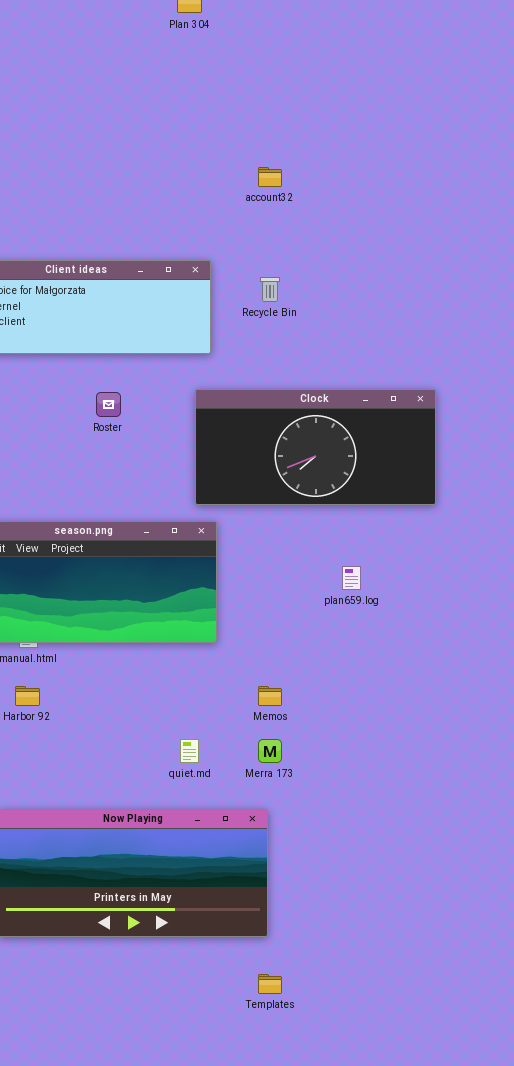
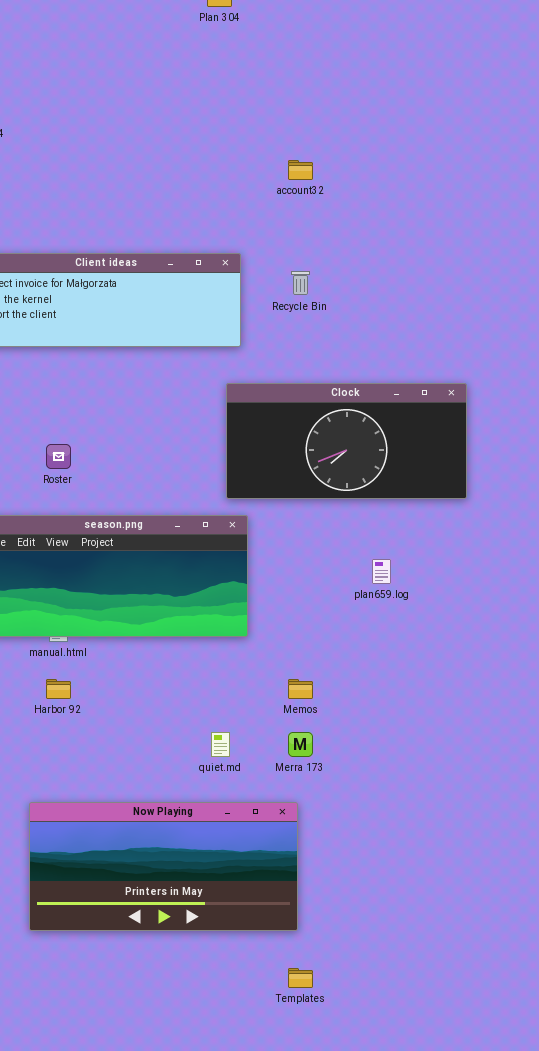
Roster: [96,392,121,417] -> [46,444,71,469], moved

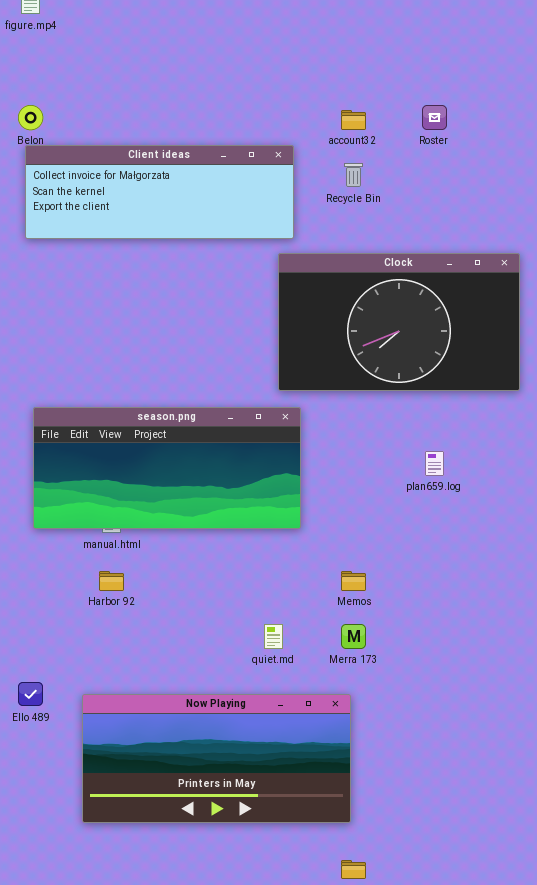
account32: [288,160,313,180] -> [341,110,366,130], moved
Clock: [226,383,467,499] -> [278,253,520,391], resized
Roster: [46,444,71,469] -> [422,105,447,130], moved

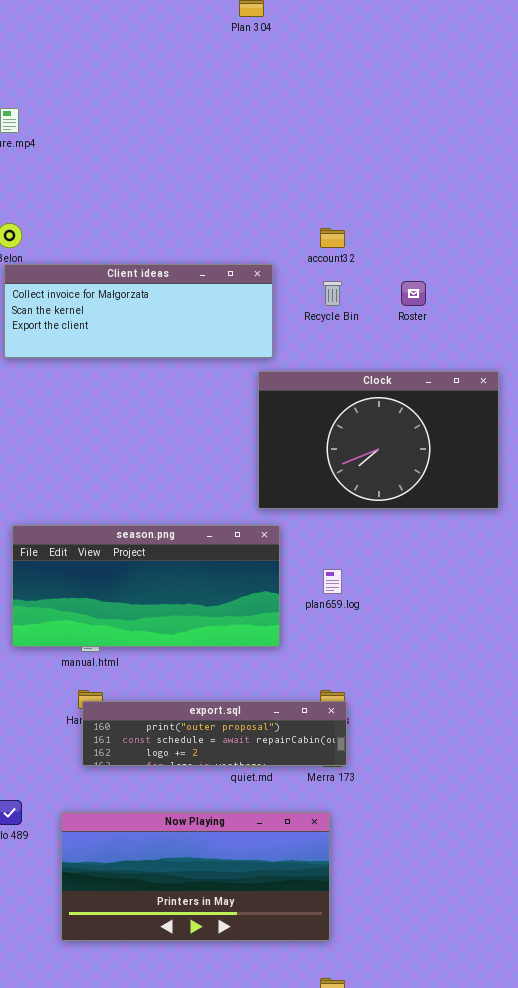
Roster: [422,105,447,130] -> [401,281,426,306], moved
plan659.log: [425,451,444,476] -> [323,569,342,594], moved
export.sql: none -> [82,701,347,766], opened

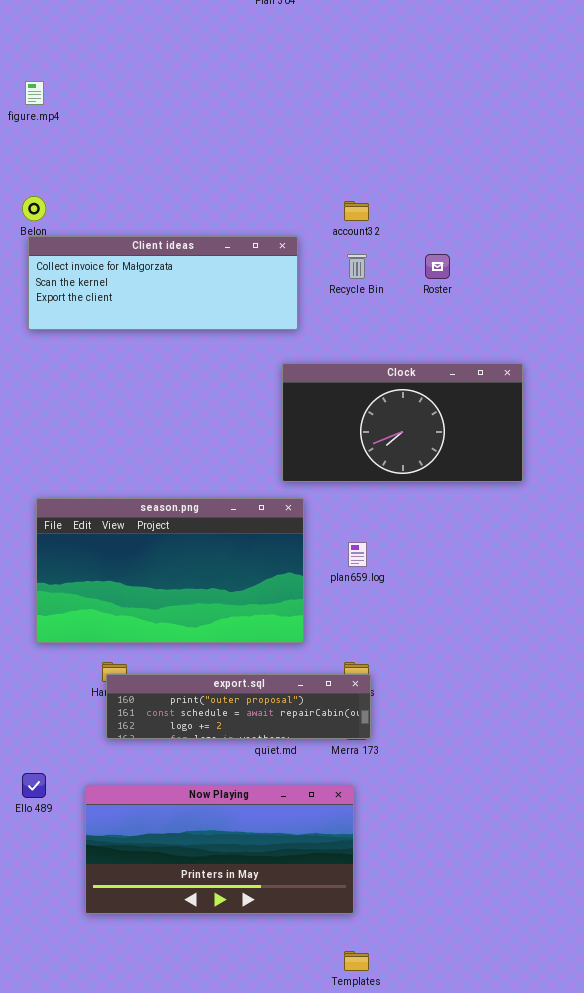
Clock: [258,371,499,509] -> [282,363,523,482], resized
season.png: [12,525,280,647] -> [36,498,304,643], resized

